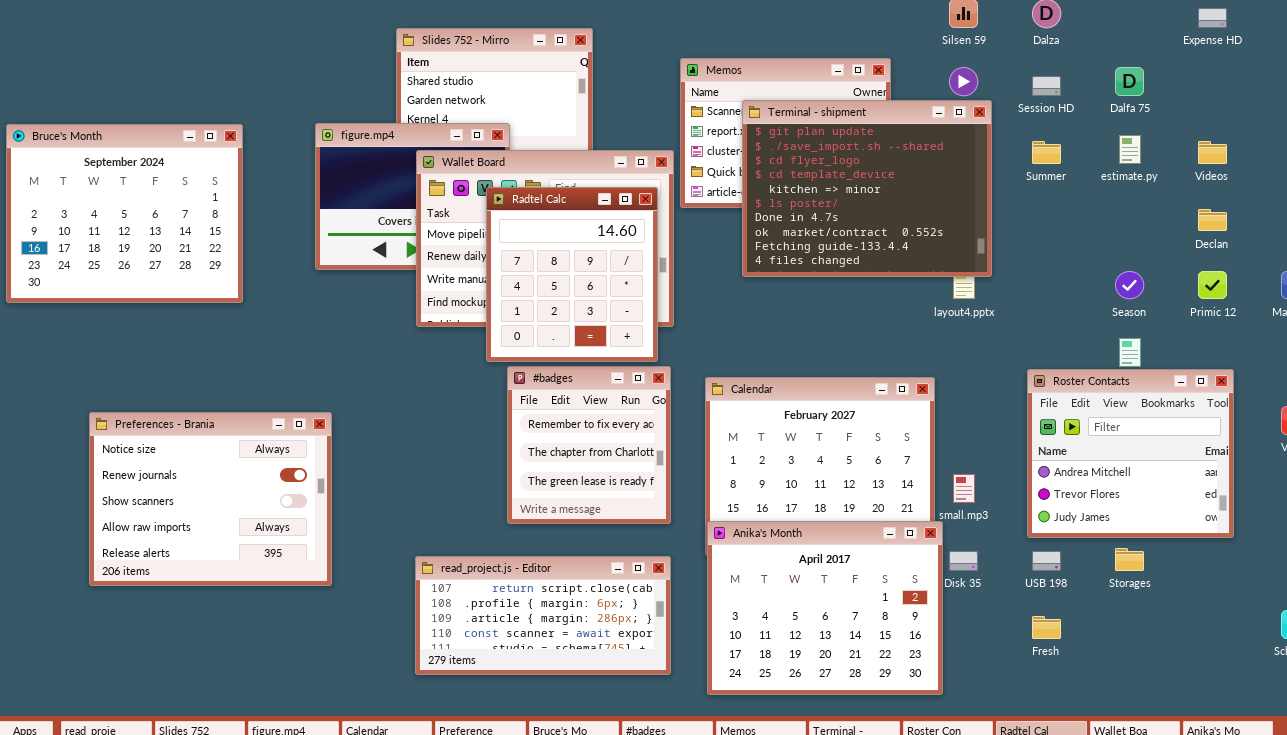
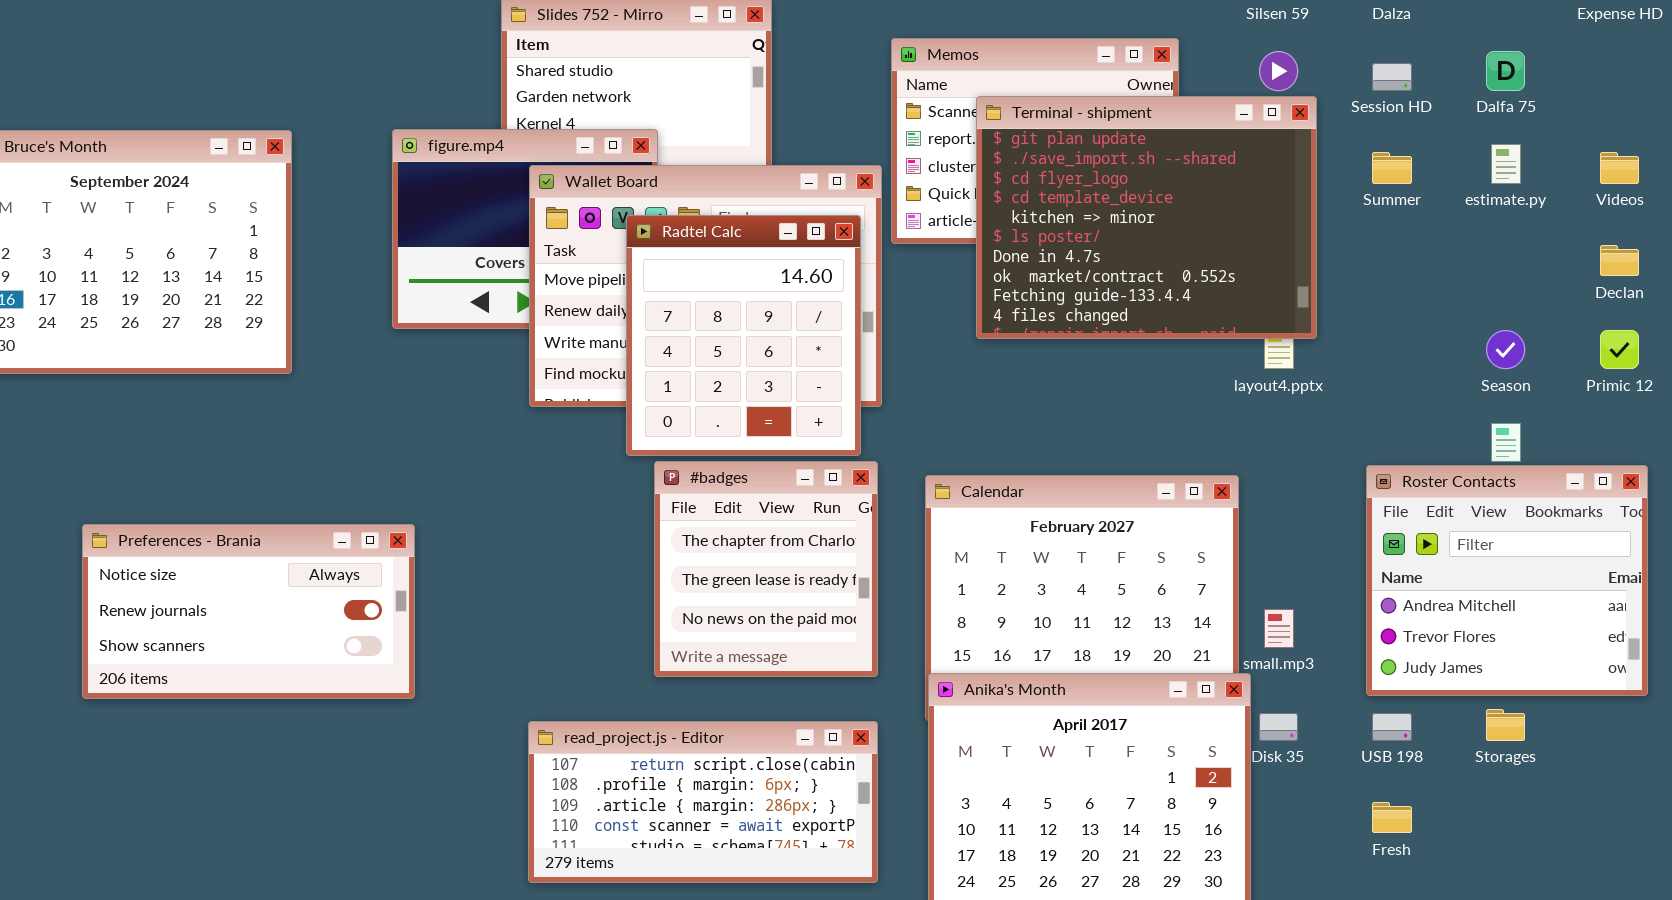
#badges: [507,366,671,524] -> [654,461,878,677], scrolled down 1 row
Preferences - Brania: [89,412,332,586] -> [82,524,415,699], resized

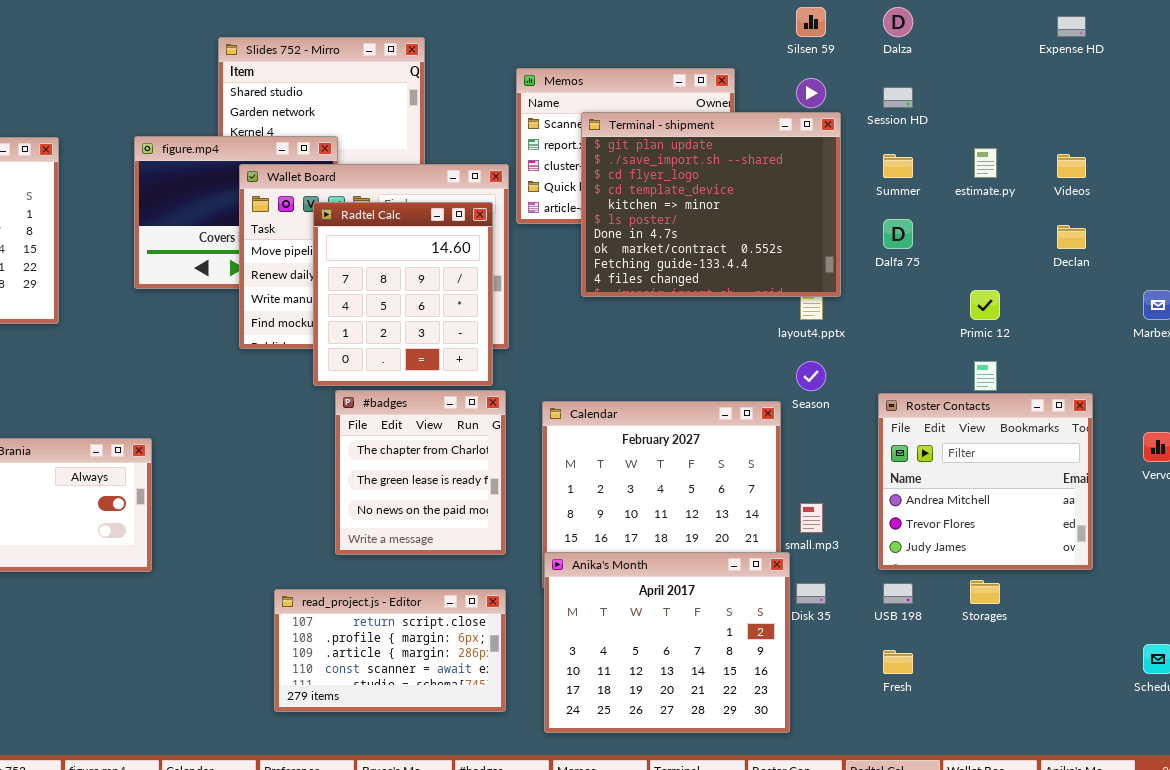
Dalfa 75: [1486,51,1525,91] -> [883,219,913,249], moved
Season: [1486,330,1525,369] -> [796,361,826,391], moved
Primic 12: [1600,330,1639,369] -> [970,290,1000,320], moved
read_project.js - Editor: [528,721,878,883] -> [274,589,506,712], resized

